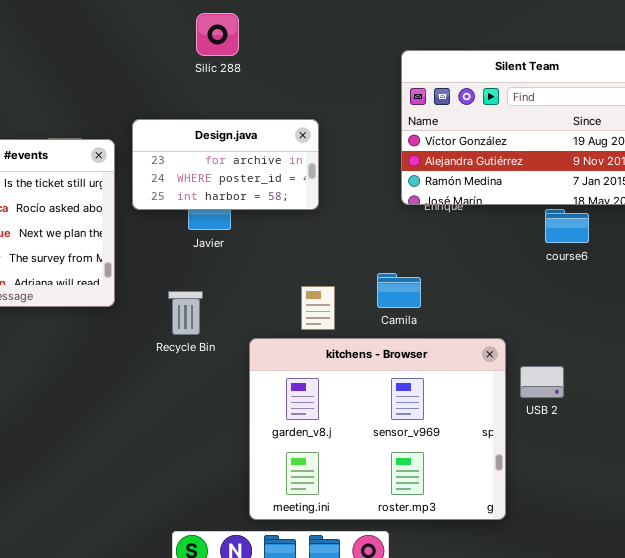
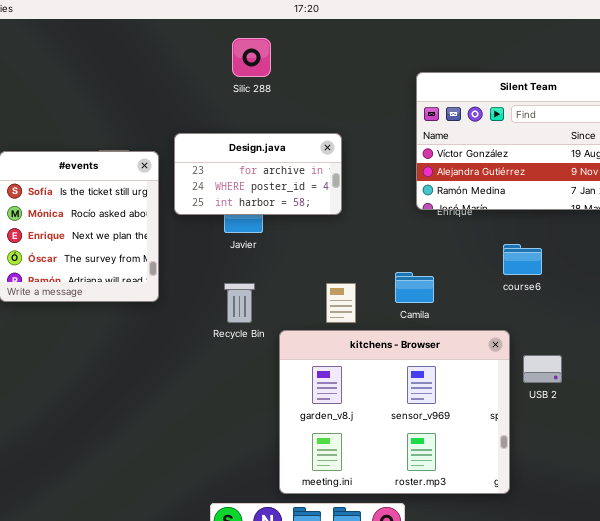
course6: [545,209,589,243] -> [503,244,542,275], moved
Recycle Bin: [168,291,203,335] -> [224,283,255,323], moved

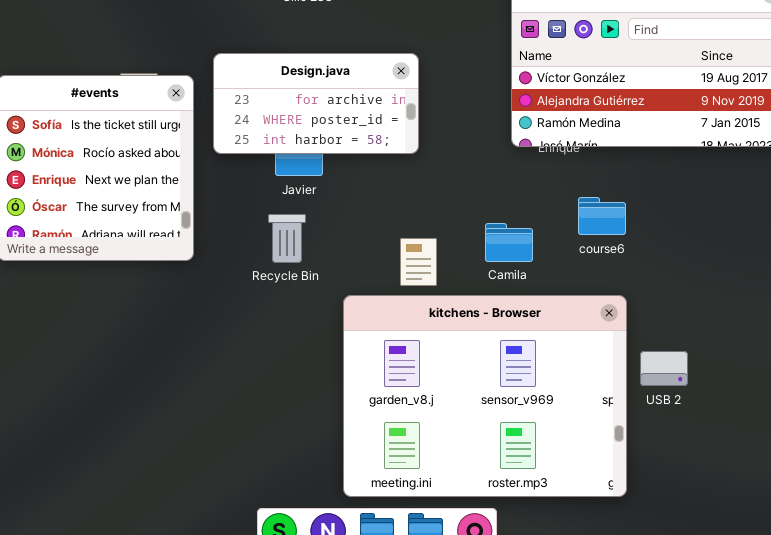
course6: [503,244,542,275] -> [578,197,626,235], moved
Recycle Bin: [224,283,255,323] -> [268,214,306,263], moved
USB 2: [523,355,562,383] -> [640,351,688,386], moved

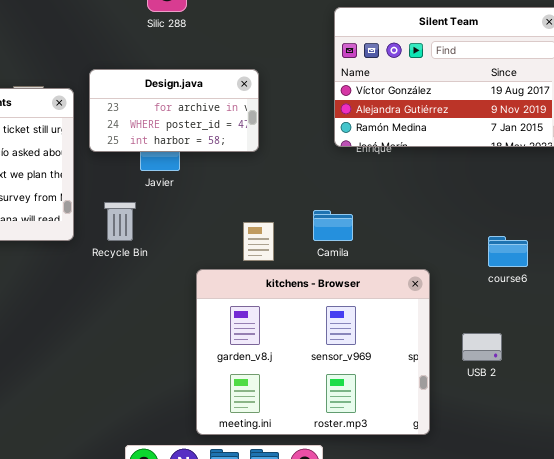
course6: [578,197,626,235] -> [488,236,528,267], moved
Recycle Bin: [268,214,306,263] -> [104,202,136,241], moved
USB 2: [640,351,688,386] -> [462,333,502,361], moved

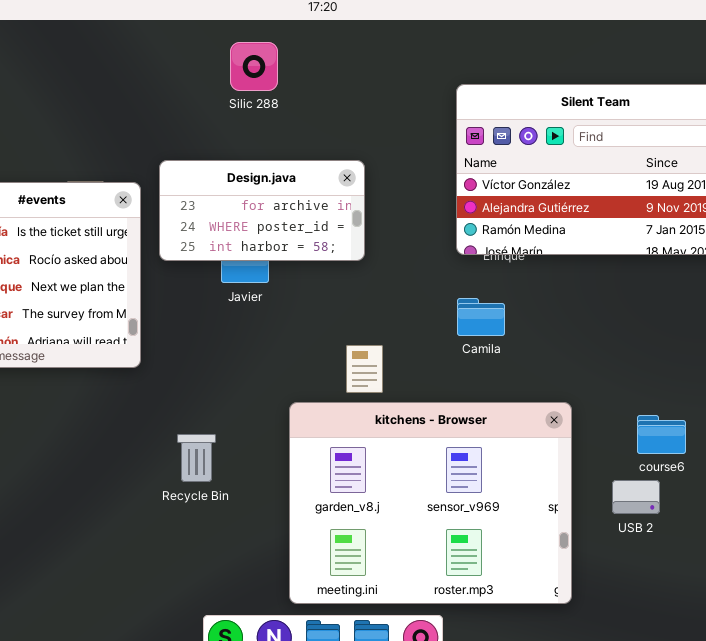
Recycle Bin: [104,202,136,241] -> [177,434,216,482], moved
Camila: [313,210,353,241] -> [457,298,505,336], moved
course6: [488,236,528,267] -> [637,415,686,454], moved

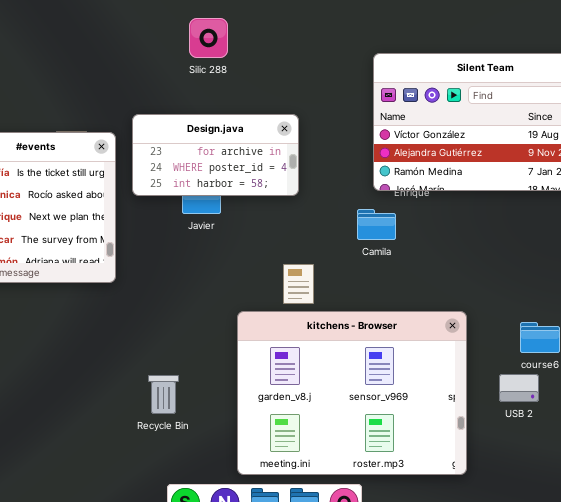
Camila: [457,298,505,336] -> [357,209,396,240], moved
Recycle Bin: [177,434,216,482] -> [148,375,179,414], moved

